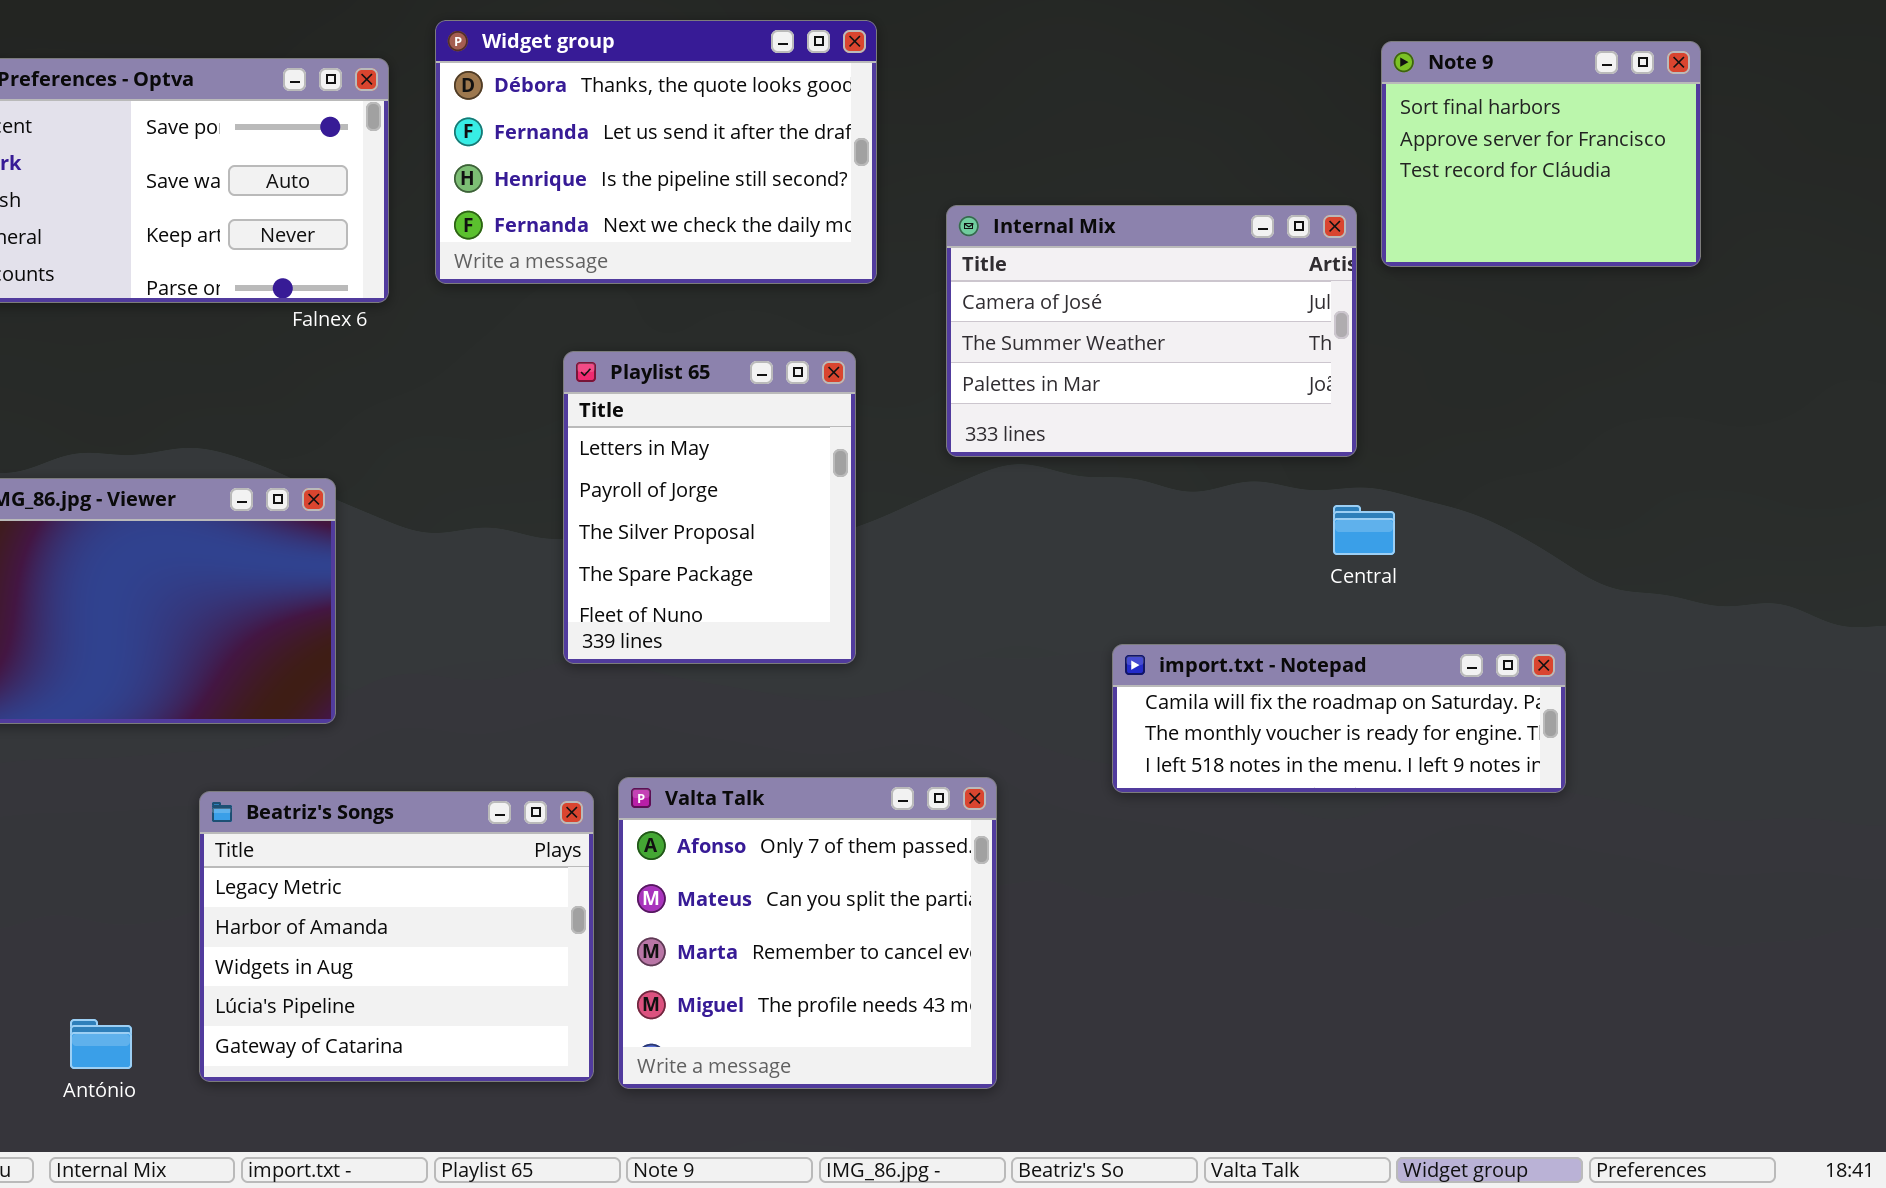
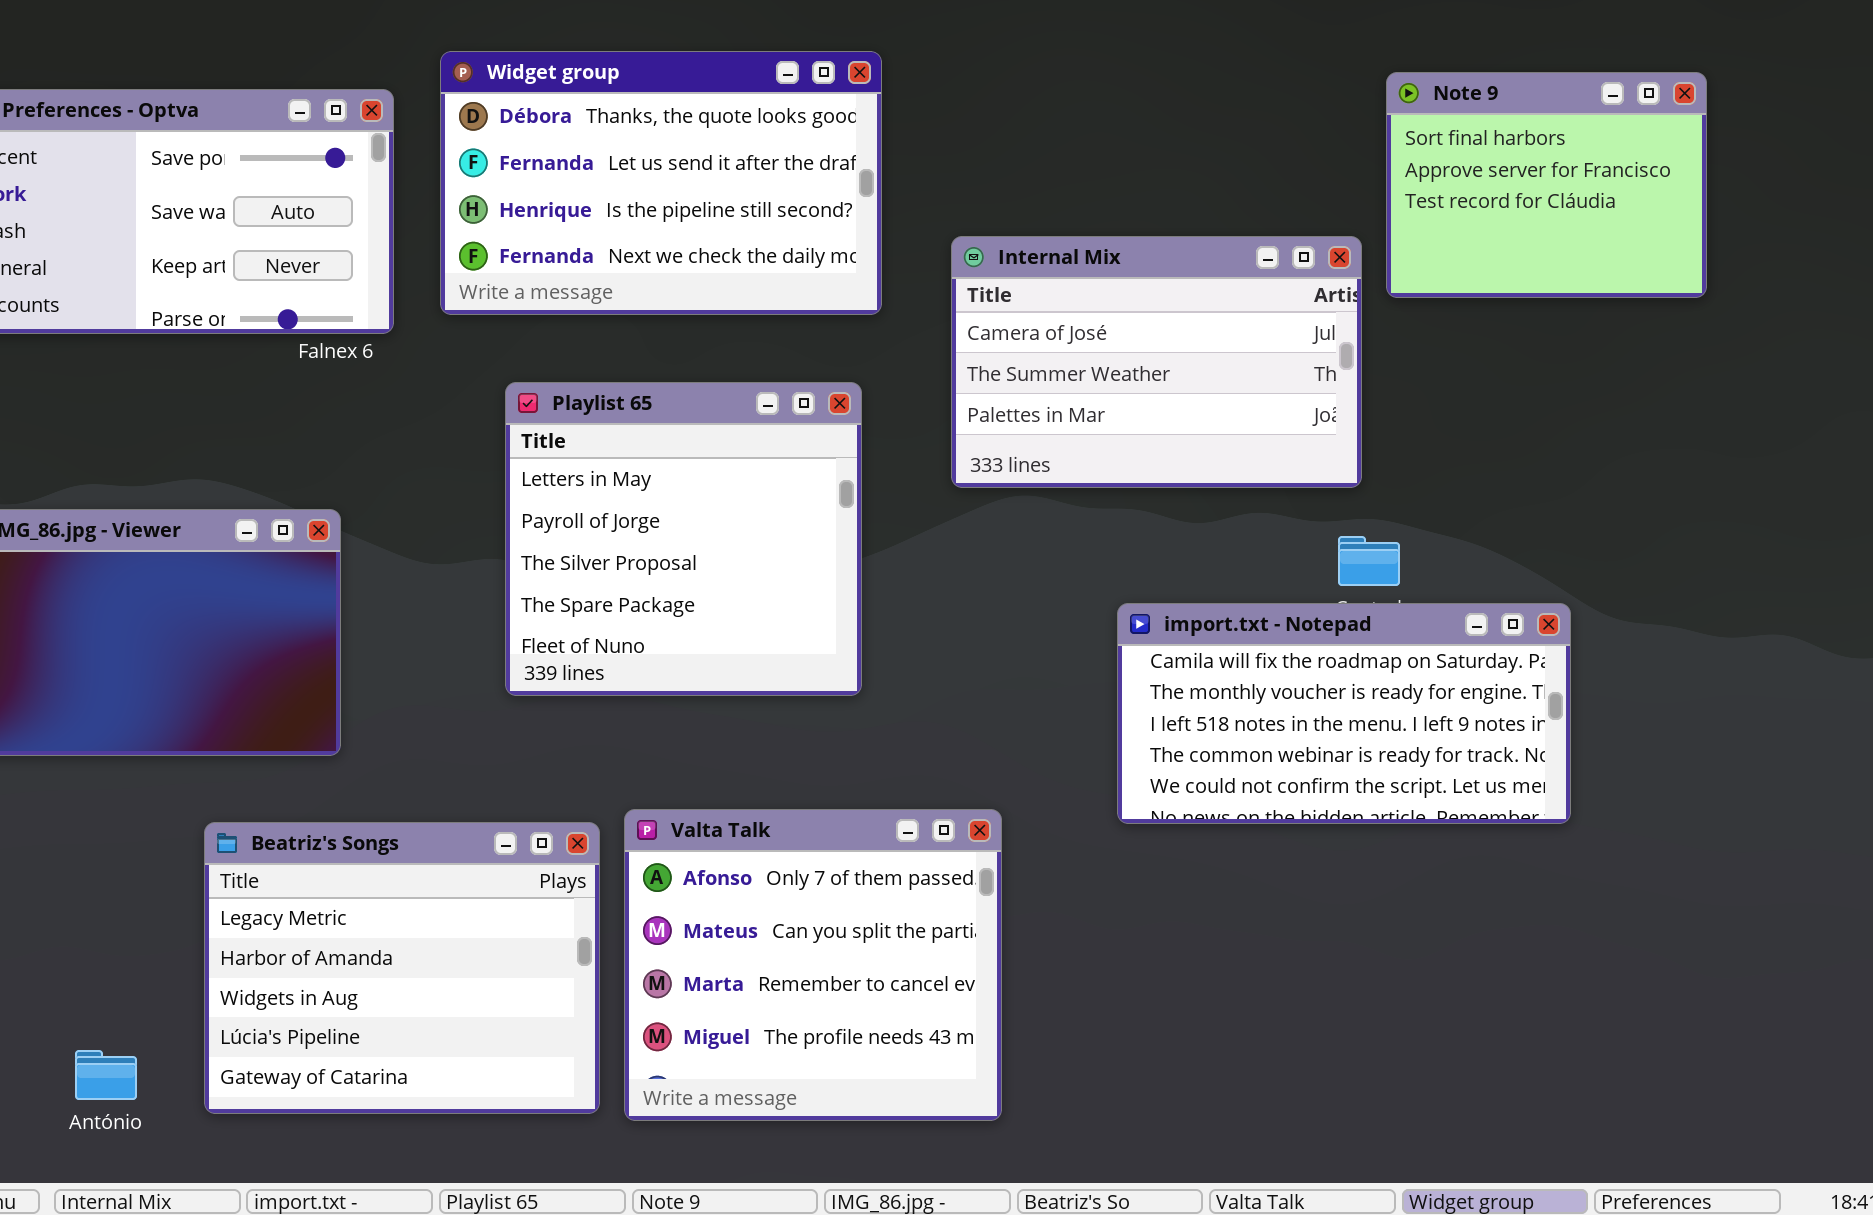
Playlist 65: [563,351,856,664] -> [505,382,862,696], resized
import.txt - Notepad: [1112,644,1566,793] -> [1117,603,1571,824], resized

